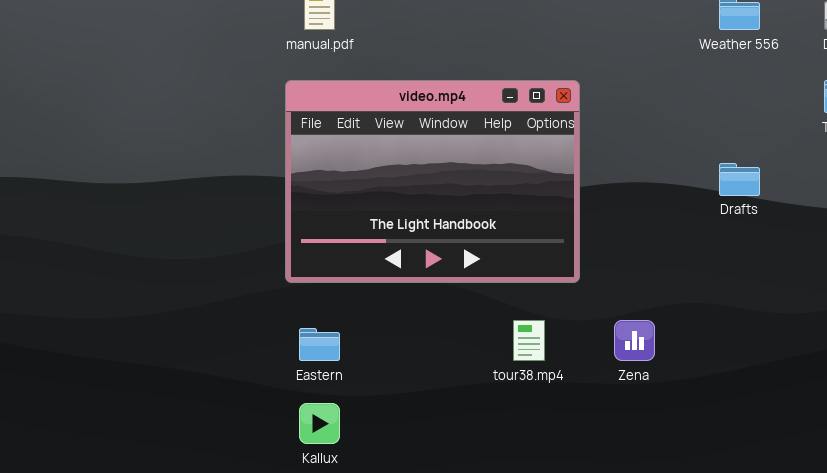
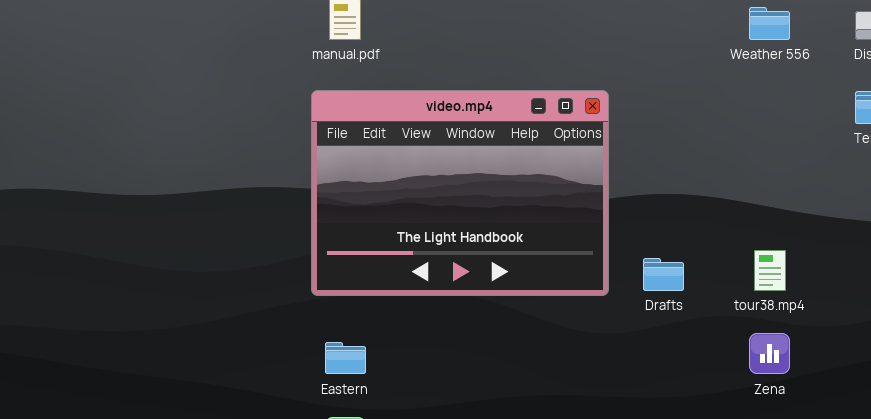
Drafts: [719,163,760,196] -> [643,258,684,291], moved
tour38.mp4: [513,320,545,361] -> [754,250,786,291], moved
Zena: [614,320,655,361] -> [749,333,790,374], moved

